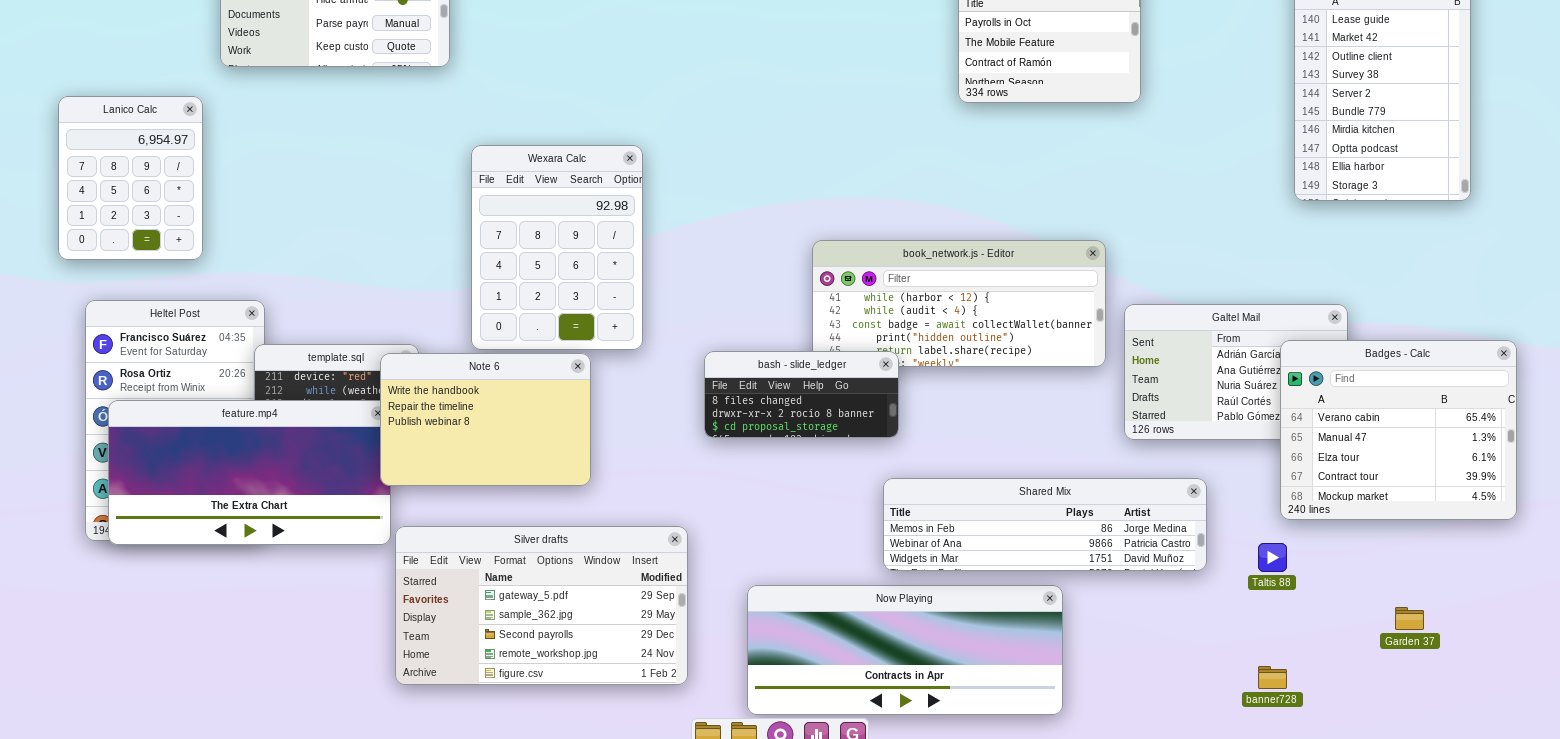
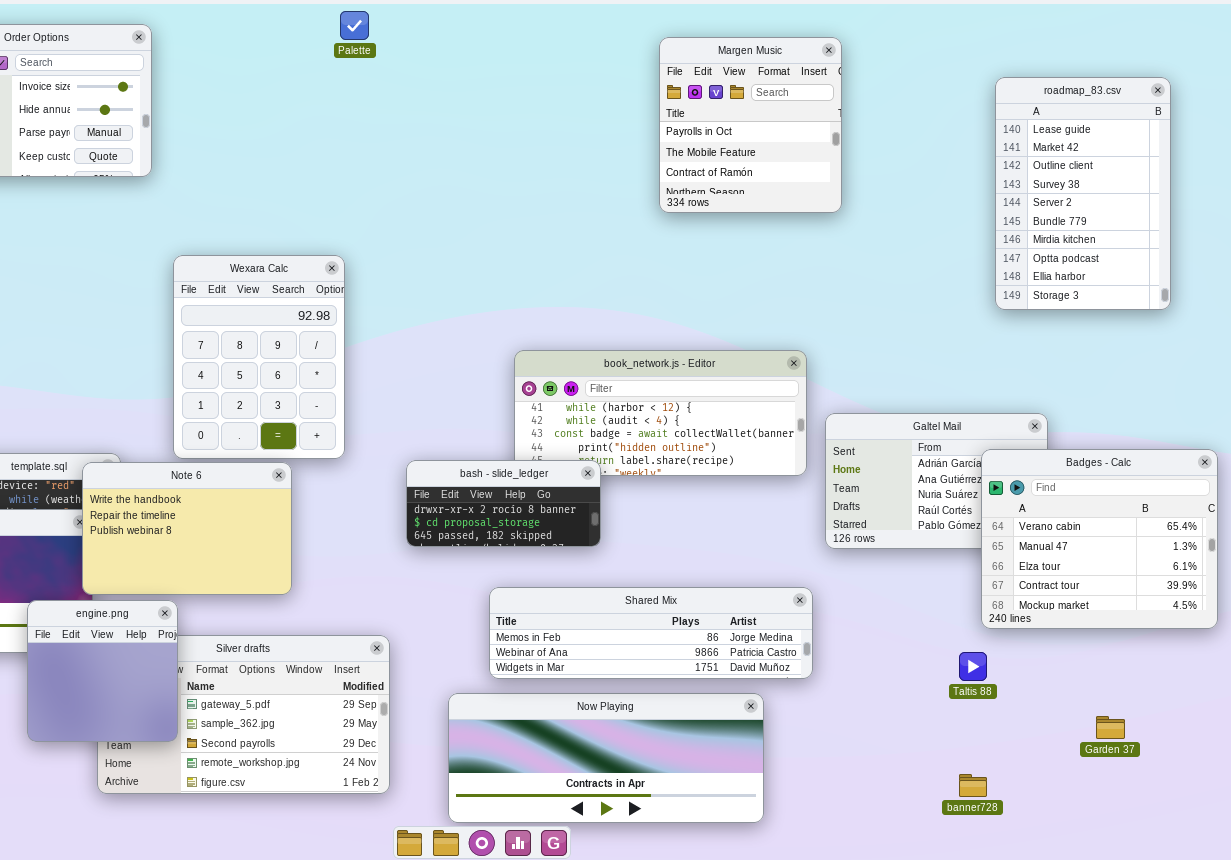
bash - slide_ledger: [704,351,899,438] -> [406,460,601,547], scrolled down 1 row
Shared Mix: [883,478,1207,571] -> [489,587,813,679], moved
engine.png: none -> [27,600,178,742], opened

